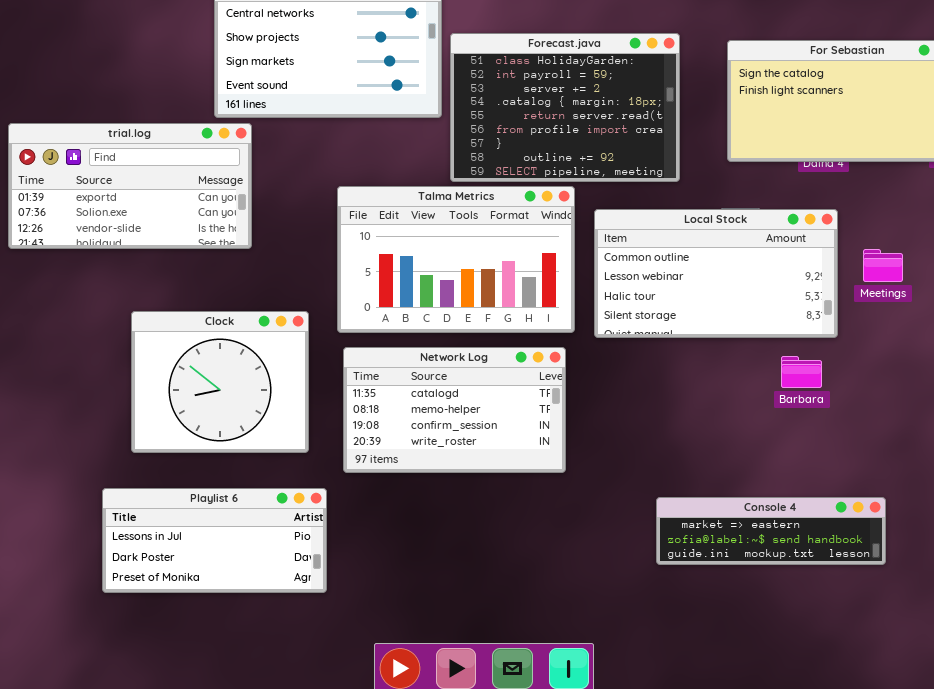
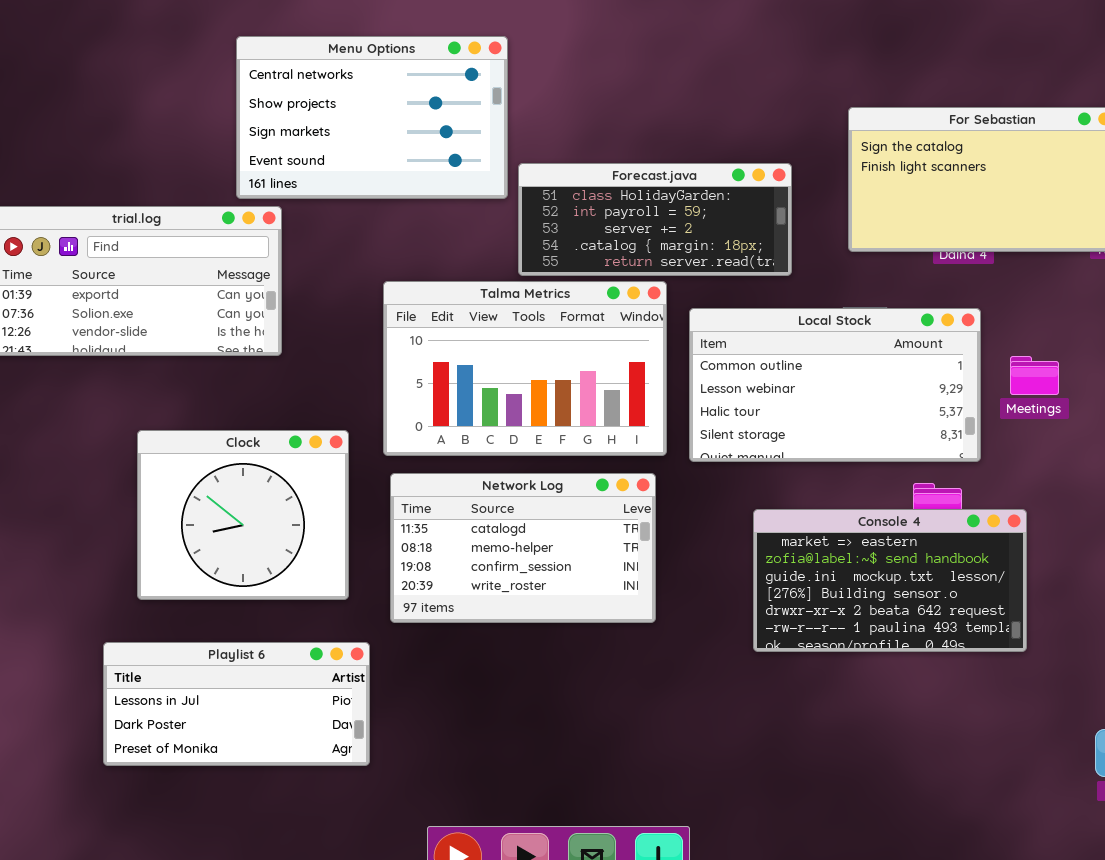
Forecast.java: [450,33,680,182] -> [518,163,792,276], resized
Console 4: [656,497,886,565] -> [753,509,1027,652], moved, resized

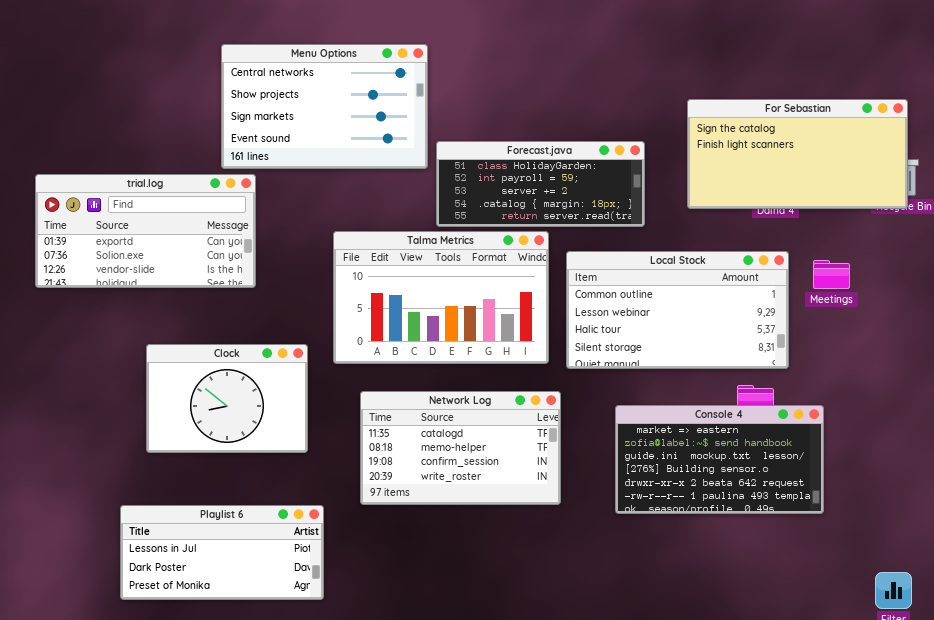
Meetings: [1010,356,1059,395] -> [813,260,850,289], moved
Clock: [137,430,349,600] -> [146,344,308,453], resized
Network Log: [390,473,656,623] -> [360,391,561,505], moved

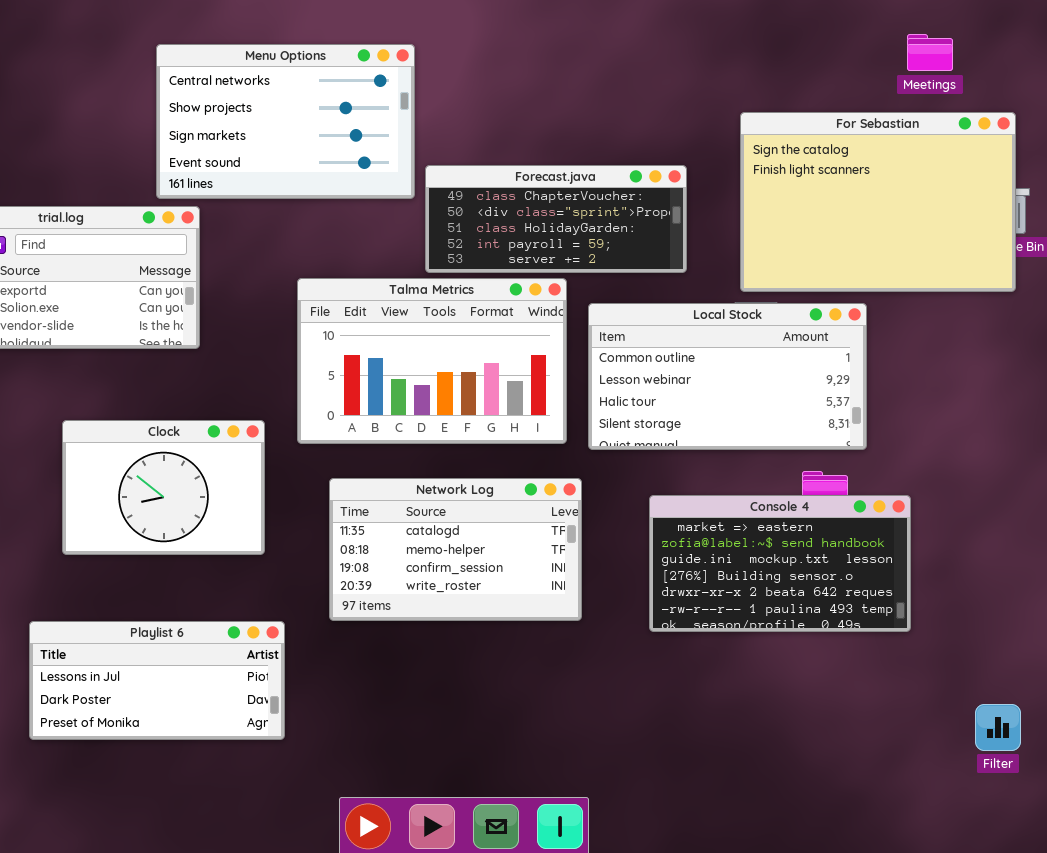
For Sebastian: [687,99,908,209] -> [740,112,1016,292], resized
Forecast.java: [436,141,645,227] -> [425,165,687,273], scrolled up 2 rows
Meetings: [813,260,850,289] -> [907,34,953,71], moved

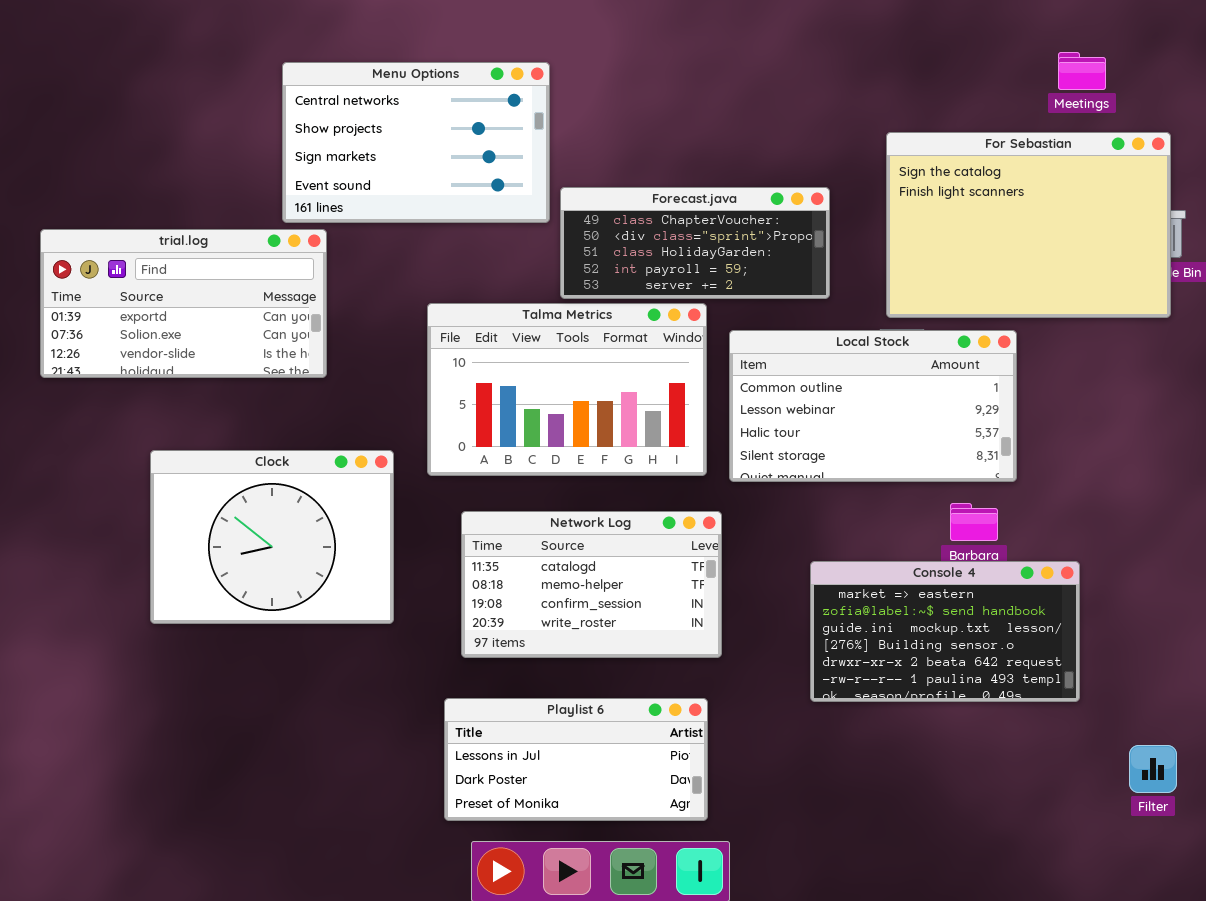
Clock: [62,420,265,555] -> [150,450,394,624], resized
Console 4: [649,495,911,632] -> [810,561,1080,702], moved
Playlist 6: [29,621,285,740] -> [444,698,708,821], moved

